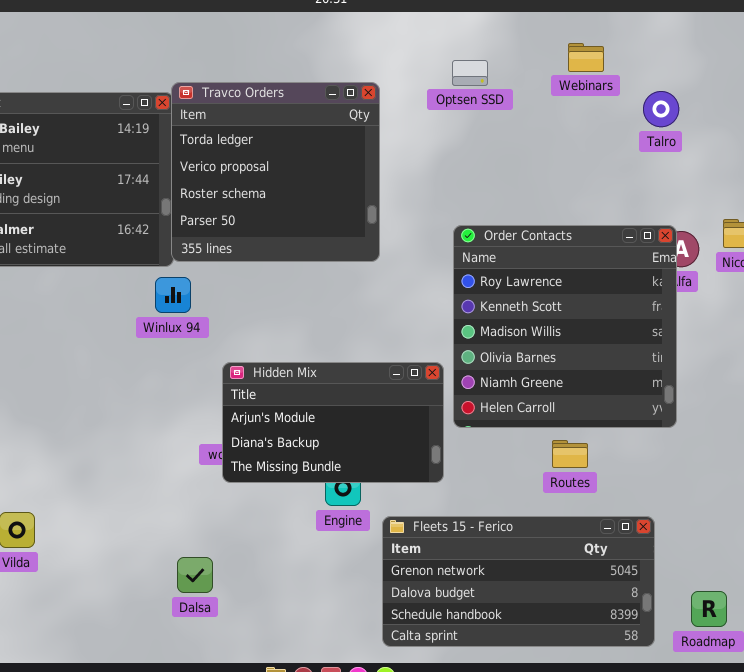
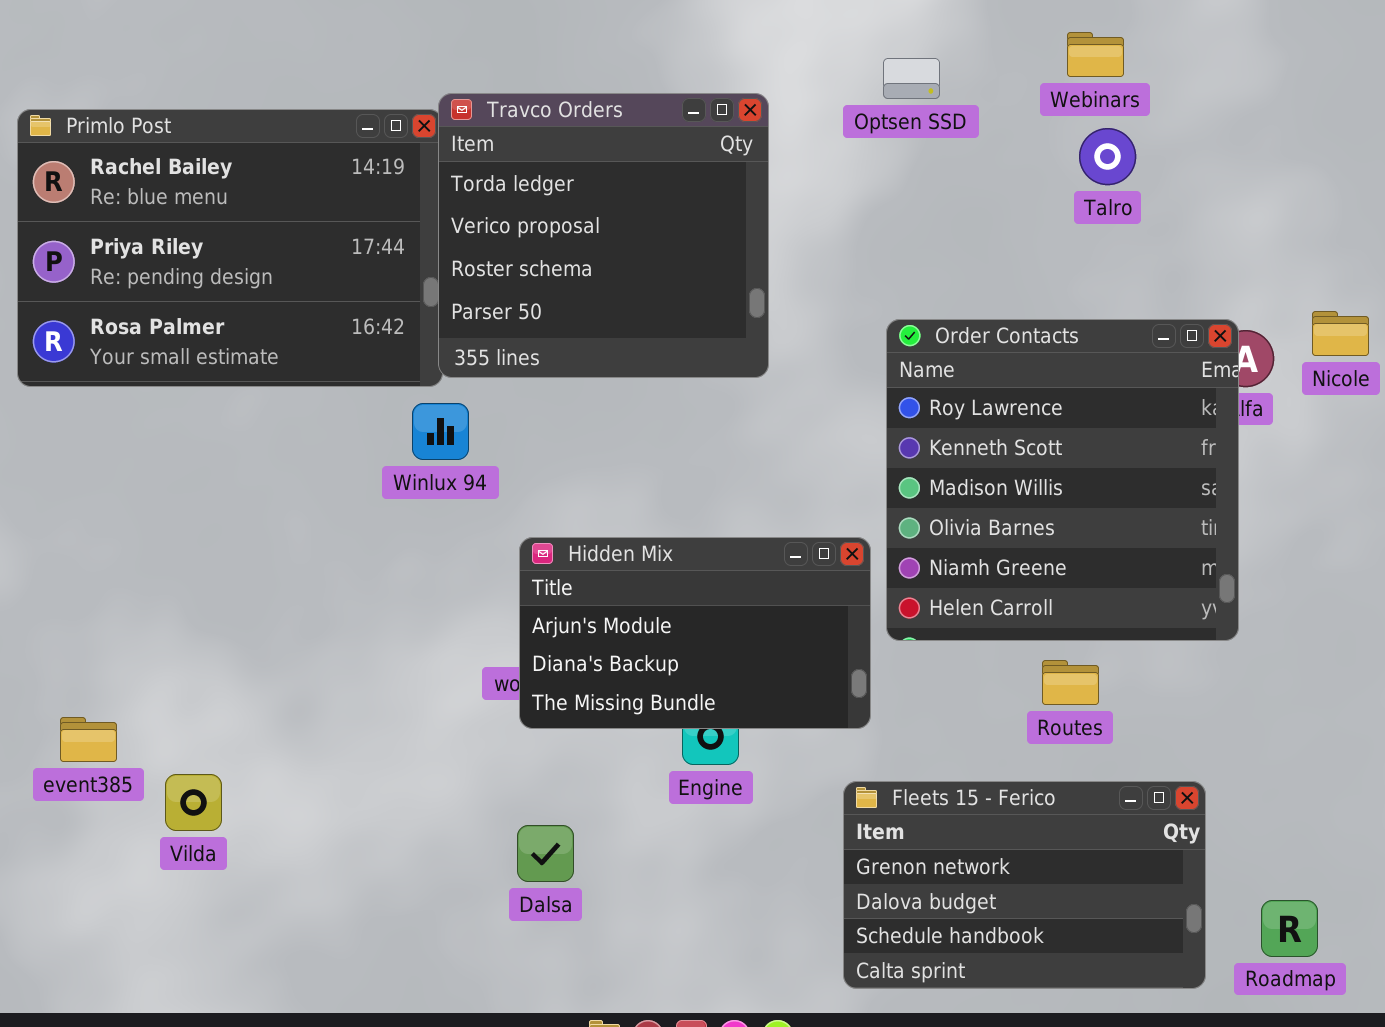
Talro: [643,91,679,127] -> [1079,128,1136,185], moved
Fleets 15 - Ferico: [382,516,655,647] -> [843,781,1206,989], resized
Dalsa: [177,557,213,593] -> [517,825,574,882], moved

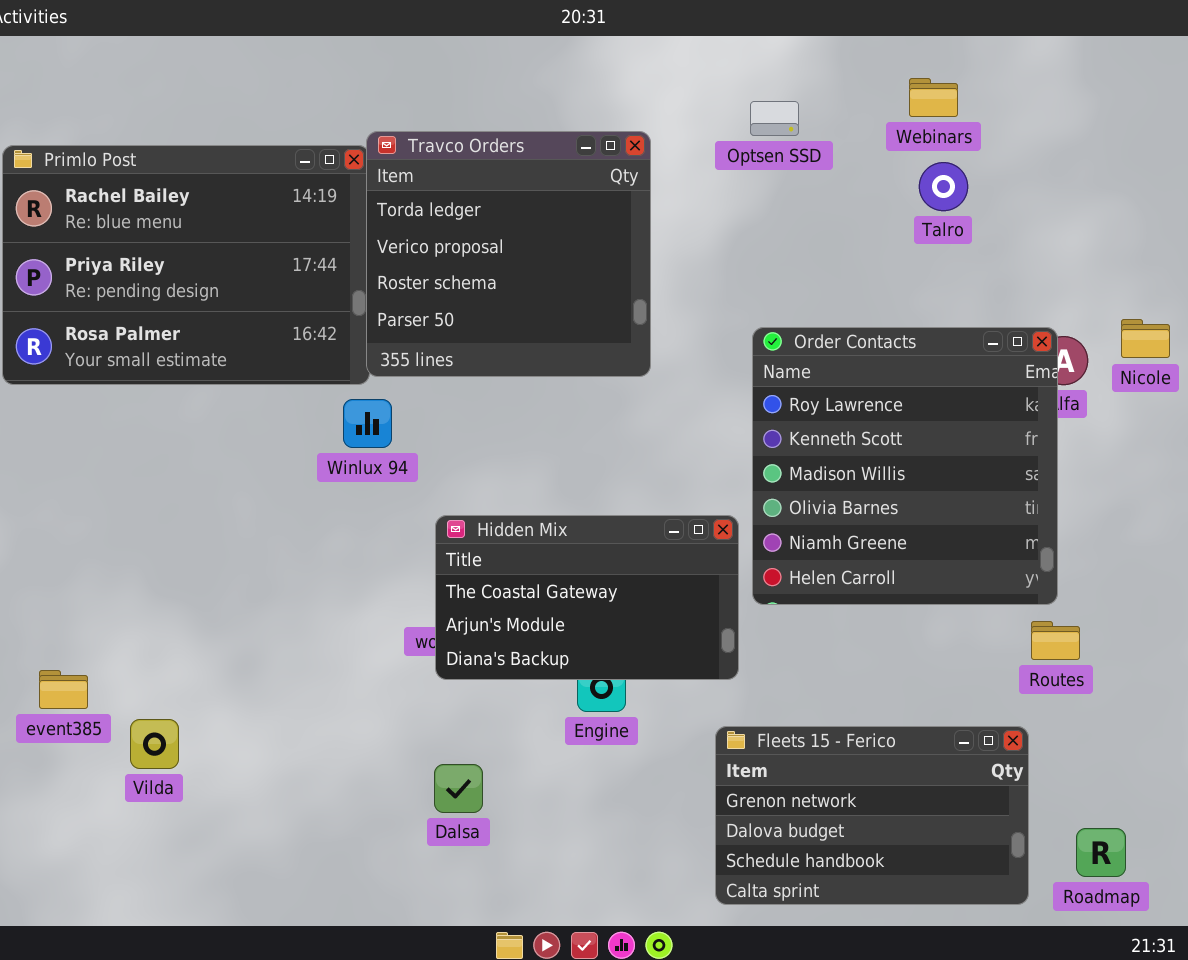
Hidden Mix: [519,537,871,729] -> [435,515,739,680], scrolled up 1 row
Routes: [1042,660,1099,705] -> [1031,621,1080,660], moved

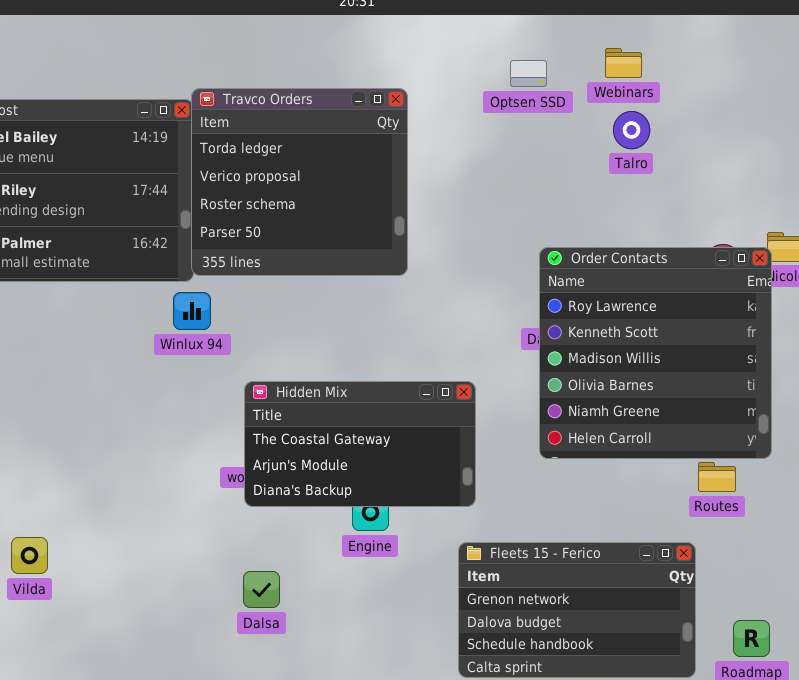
Optsen SSD: [750,101,799,136] -> [510,60,547,87], moved
Order Contacts: [752,327,1058,605] -> [539,247,772,459], moved

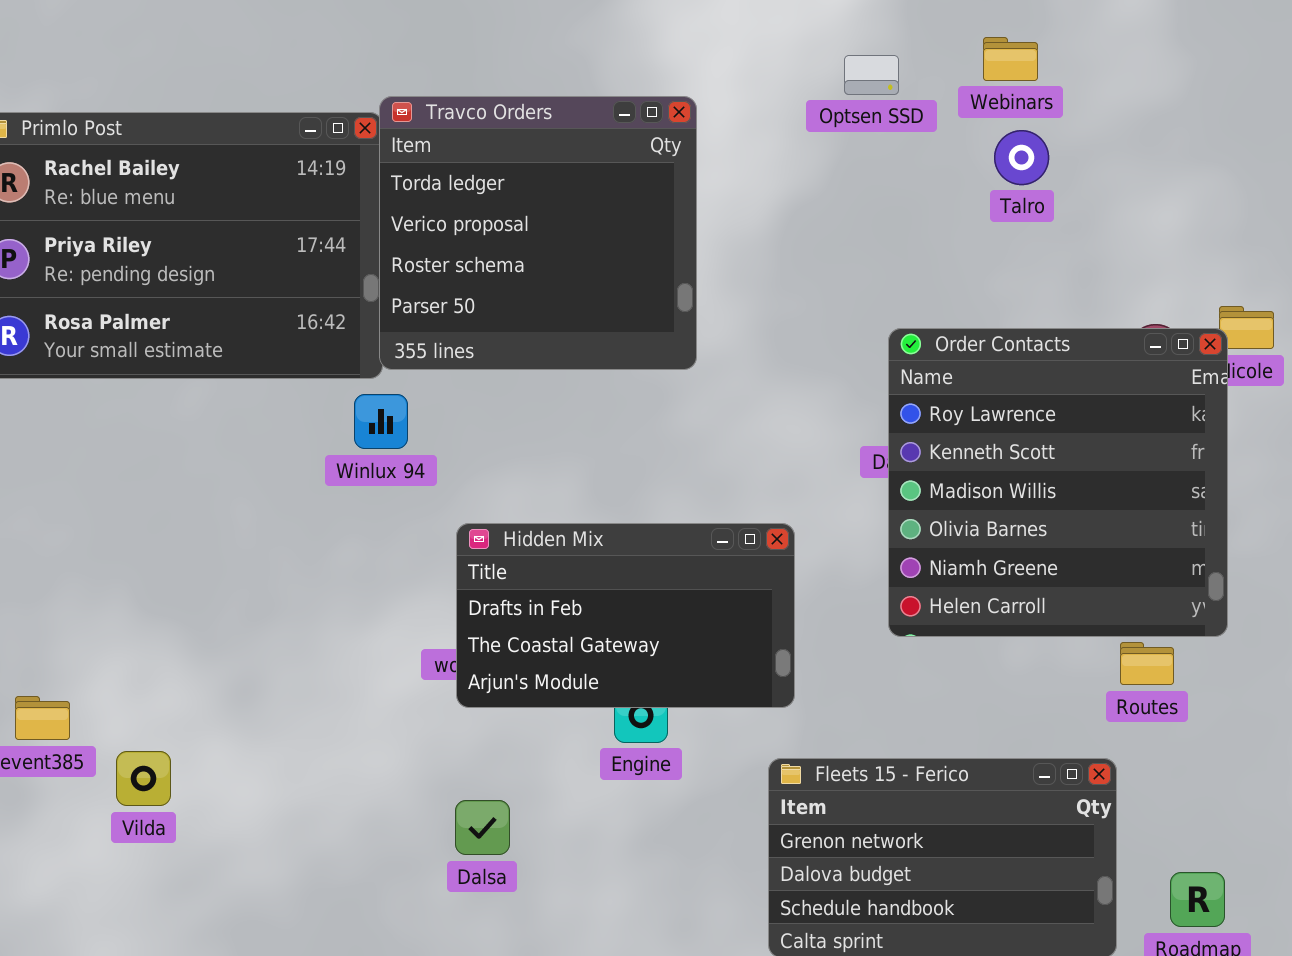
Hidden Mix: [244,381,476,507] -> [456,523,795,708], scrolled up 1 row

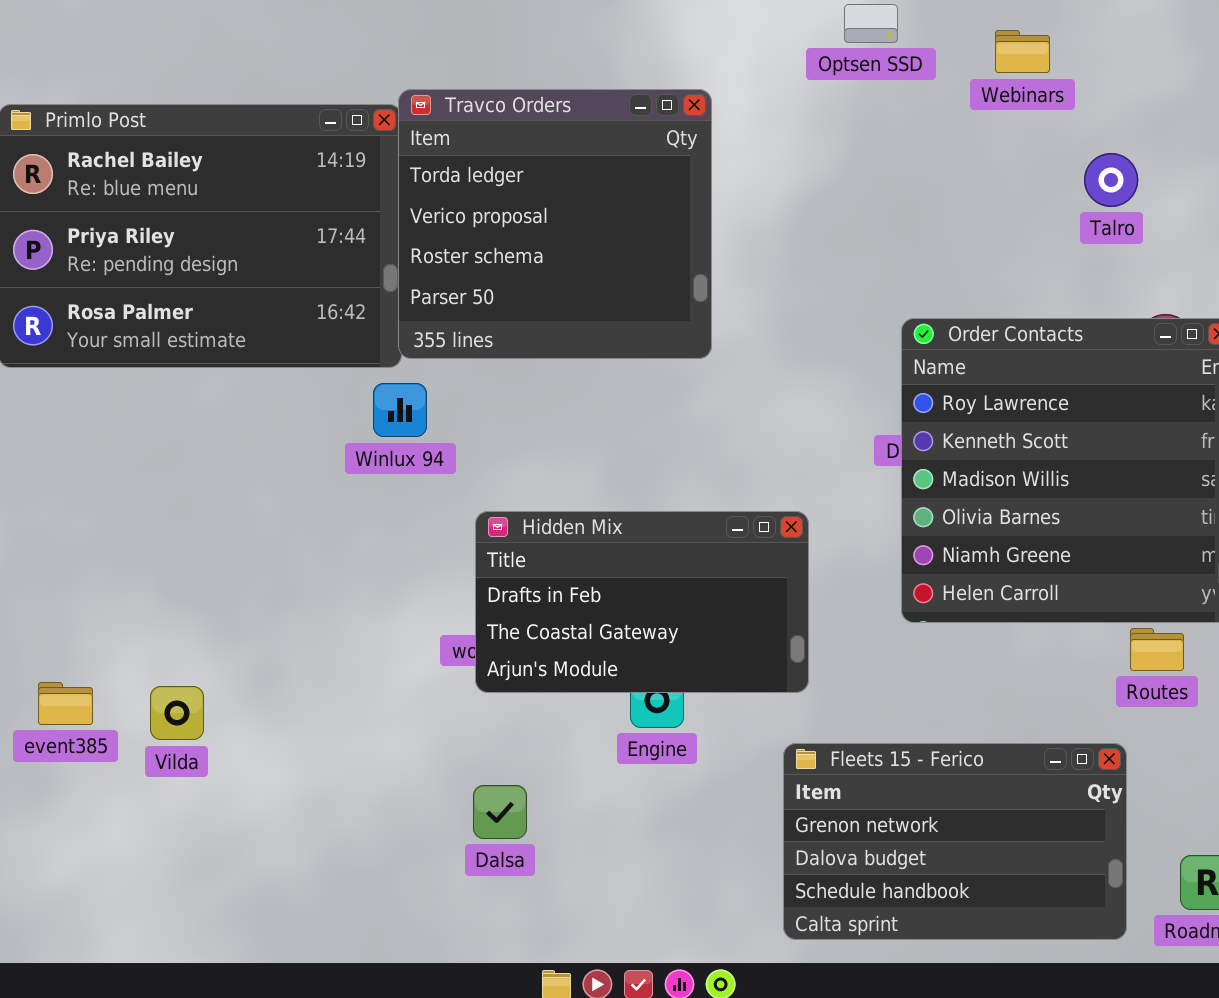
Optsen SSD: [844,55,899,95] -> [844,4,898,43], moved
Talro: [994,130,1049,185] -> [1084,153,1138,207], moved
Vilda: [116,751,171,806] -> [150,686,204,740], moved

